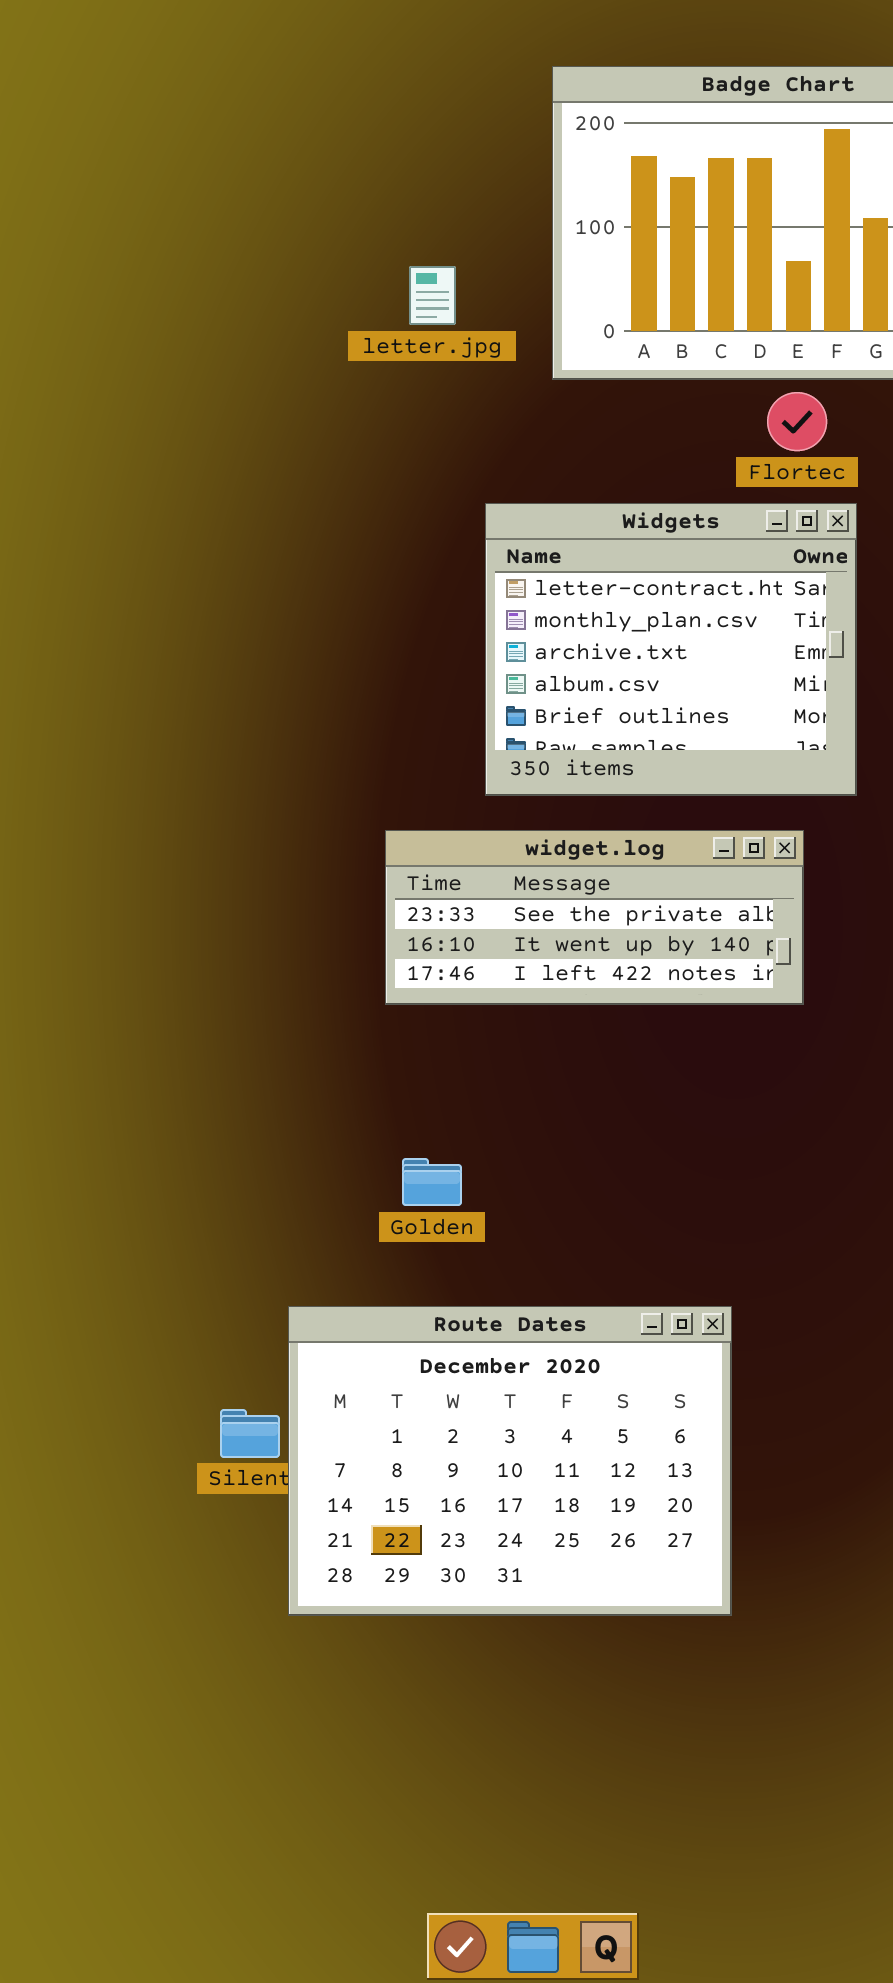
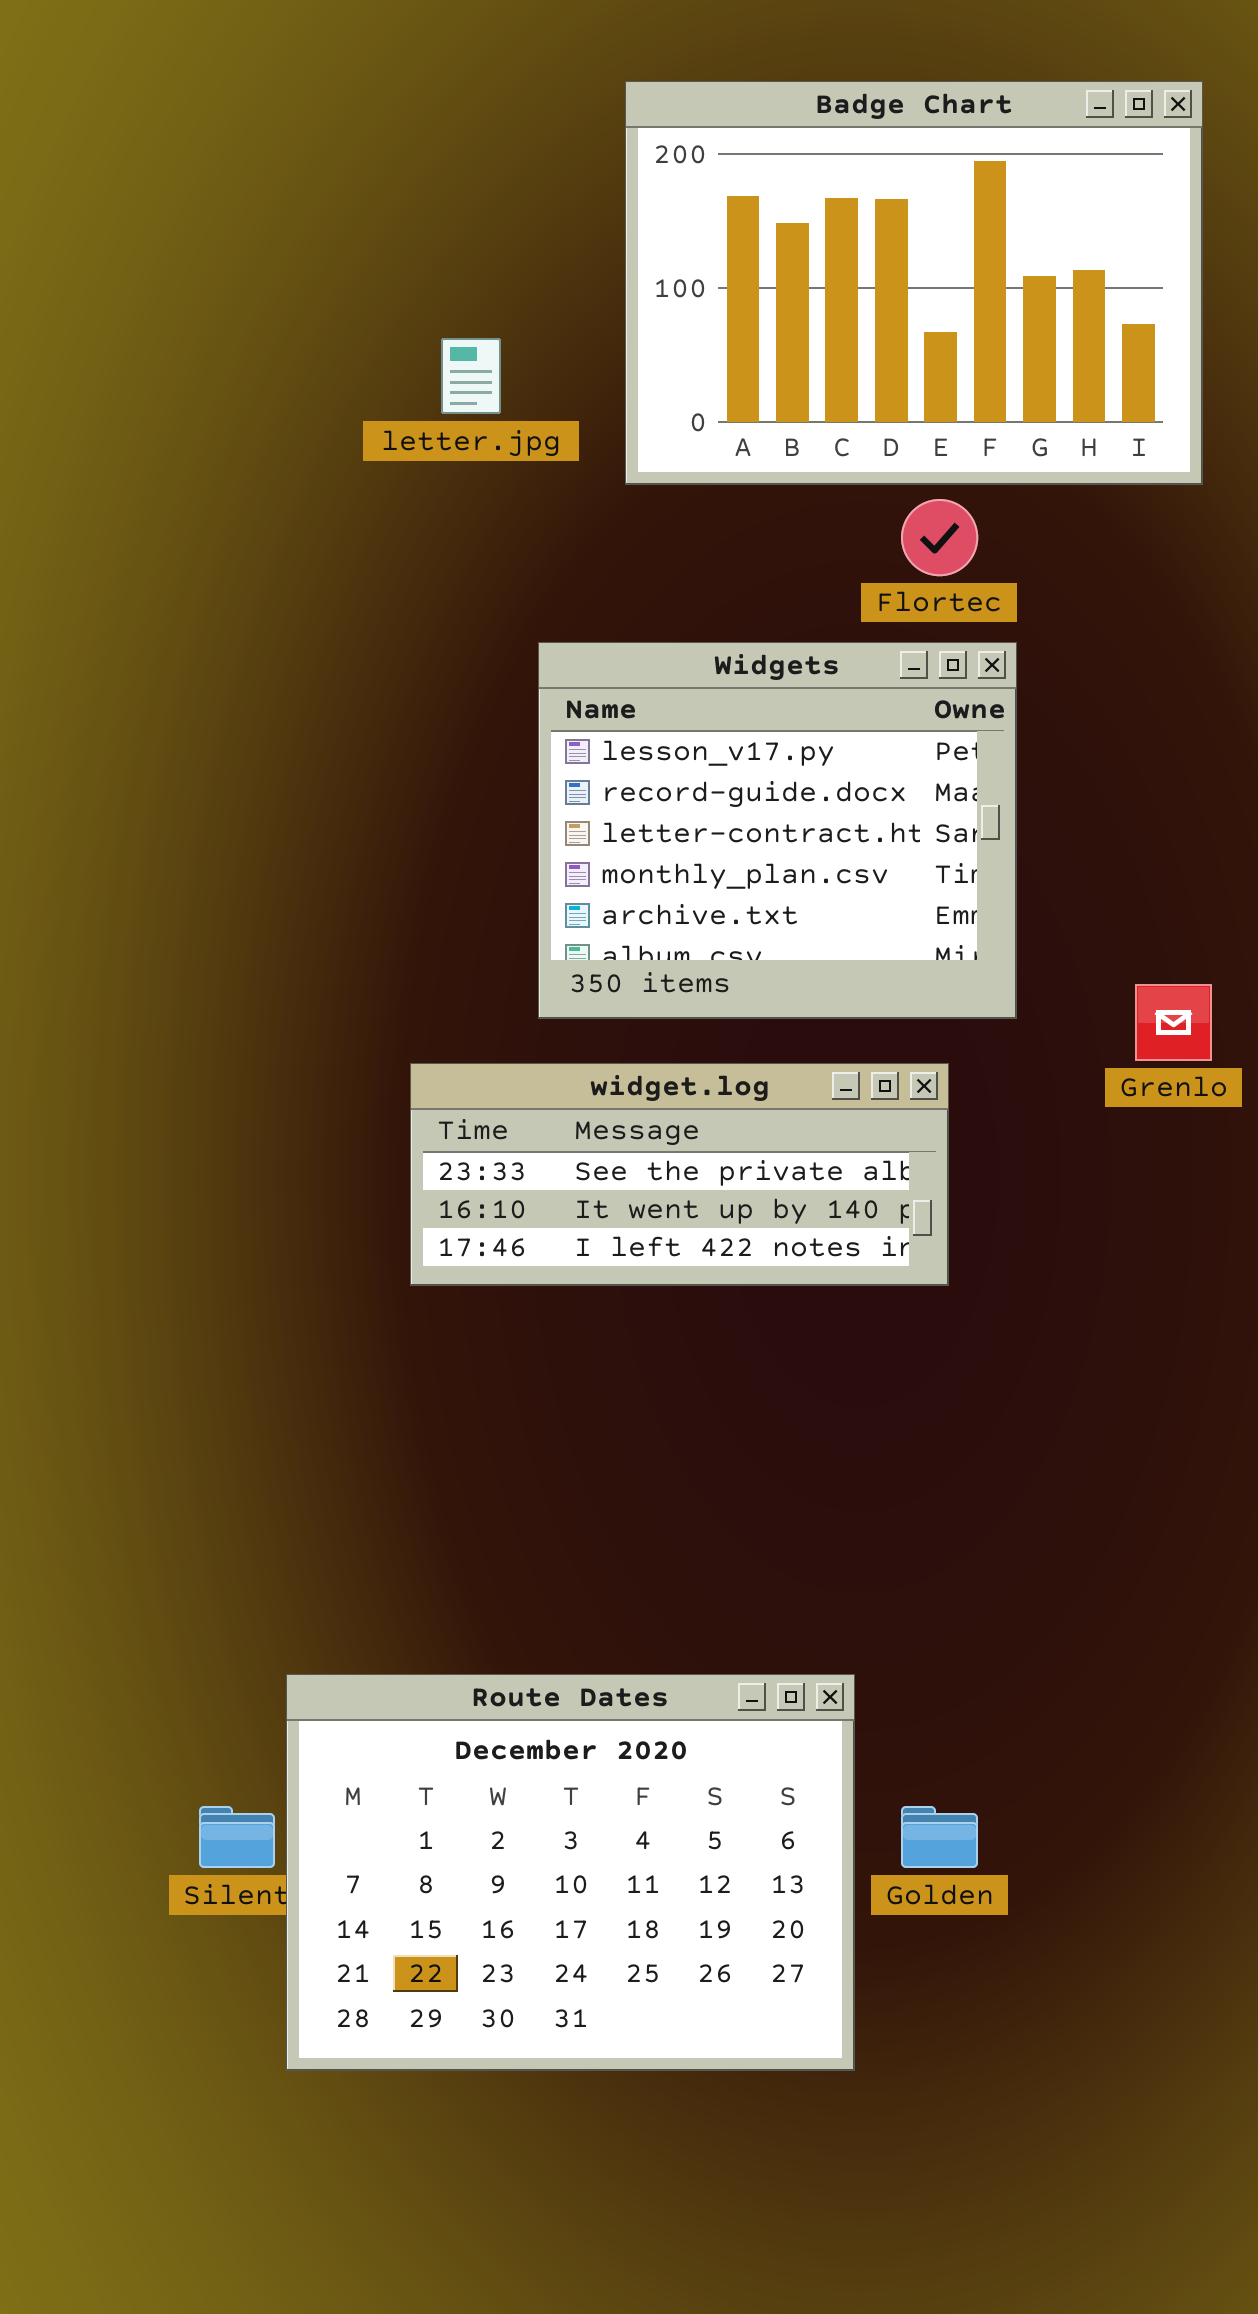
Widgets: [485,503,857,796] -> [538,642,1017,1019], scrolled up 2 rows
Golden: [402,1158,462,1206] -> [901,1806,978,1868], moved

